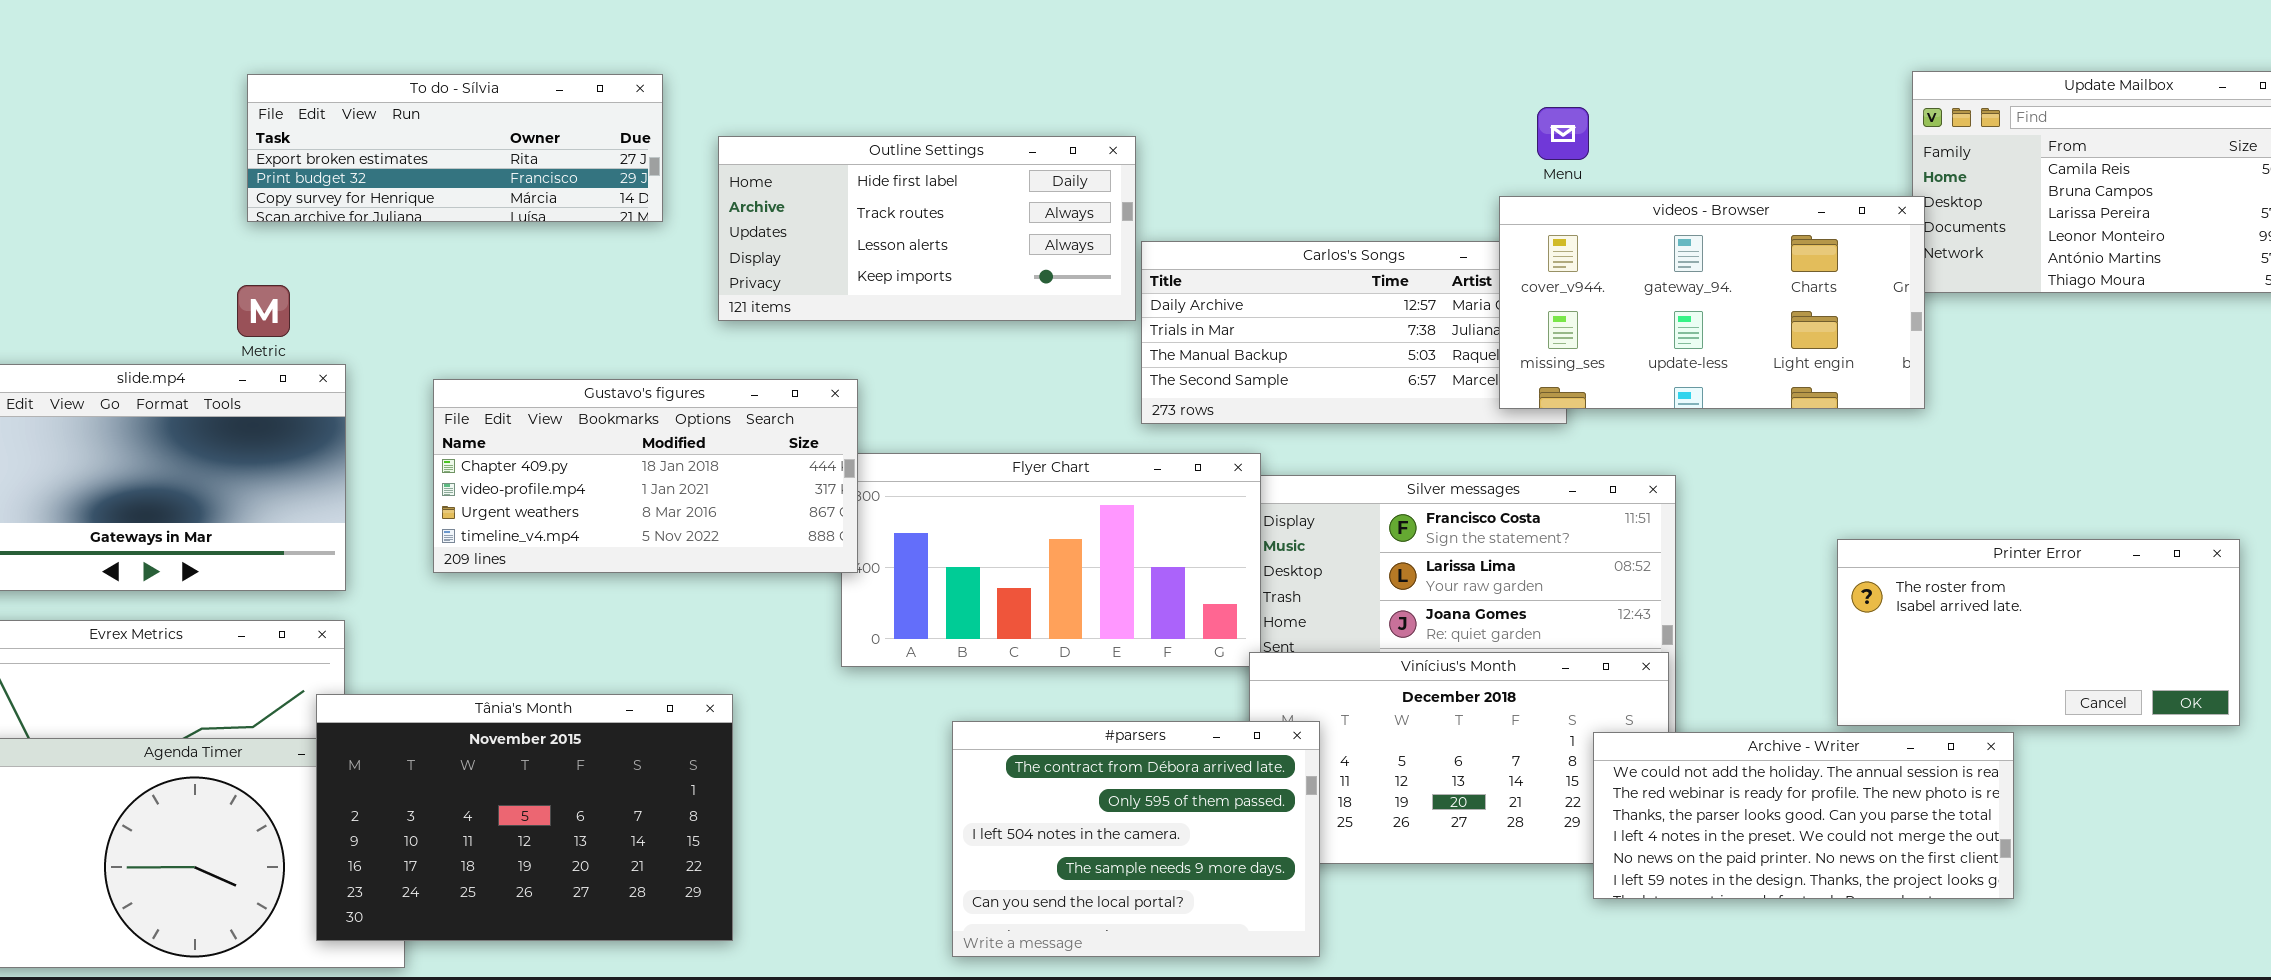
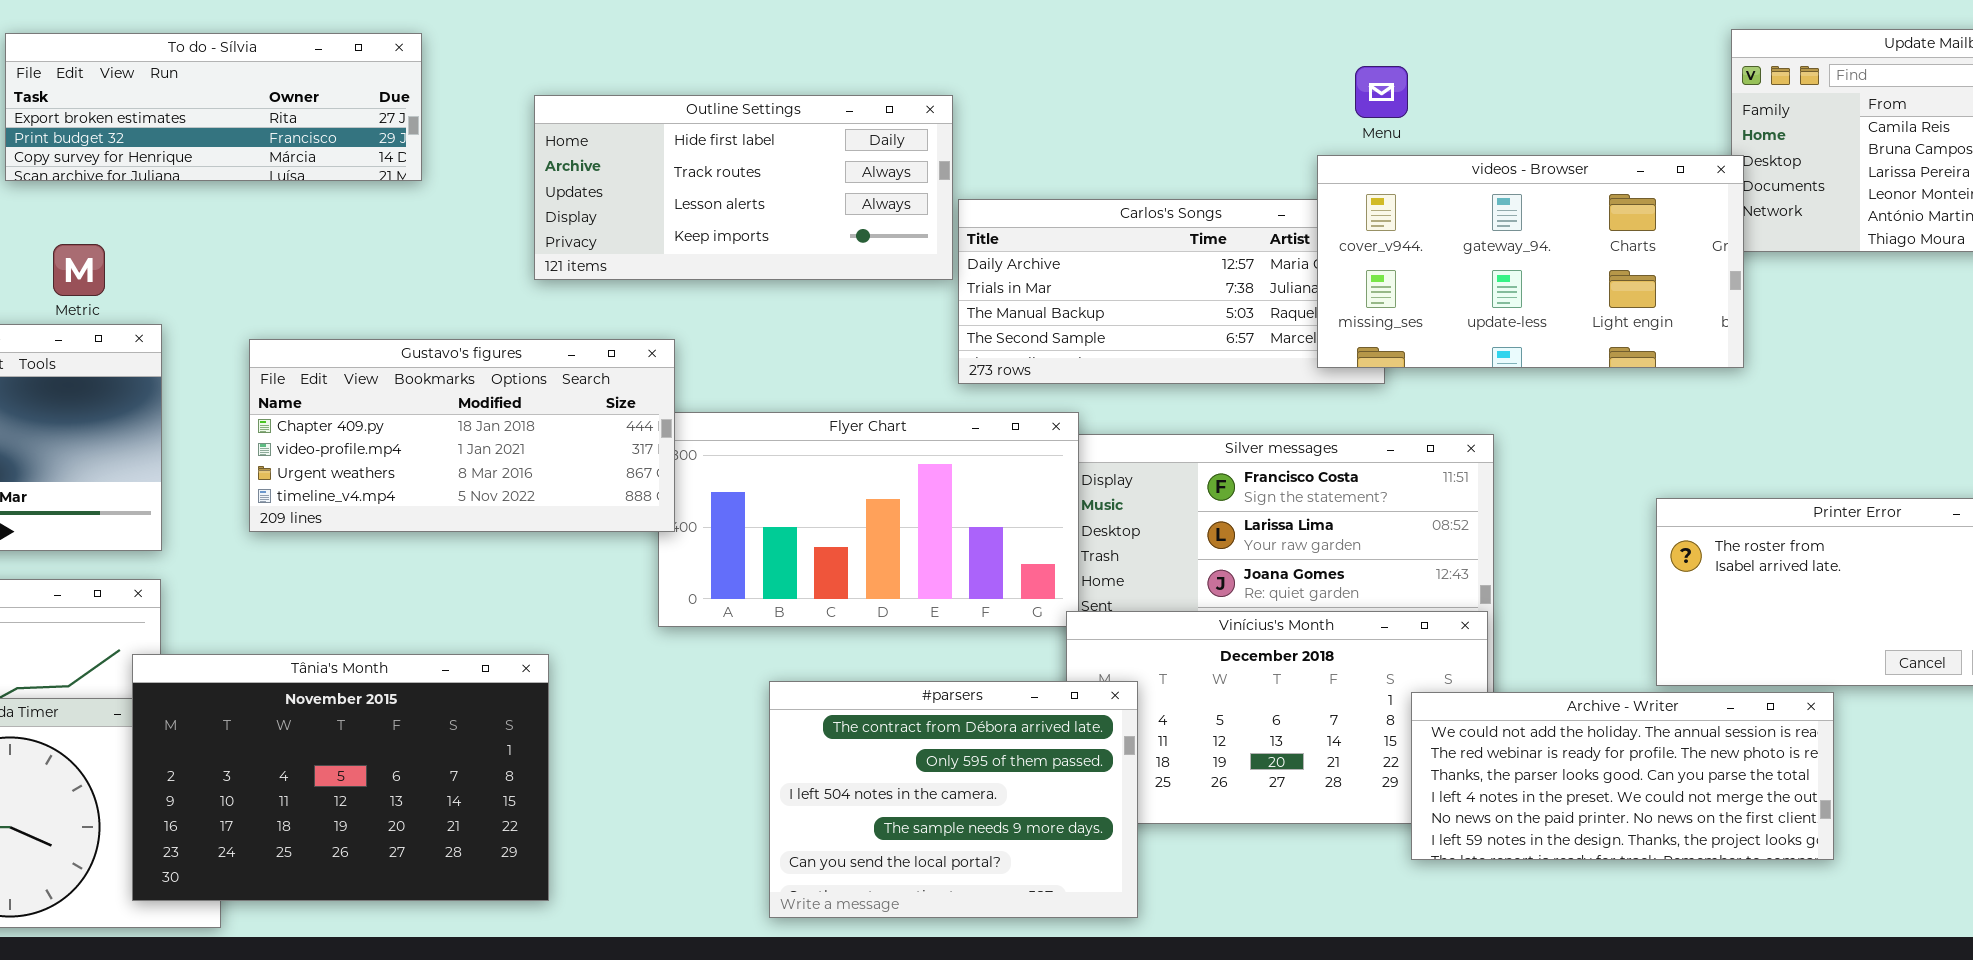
To do - Sílvia: [247,74,663,222] -> [5,33,422,181], moved

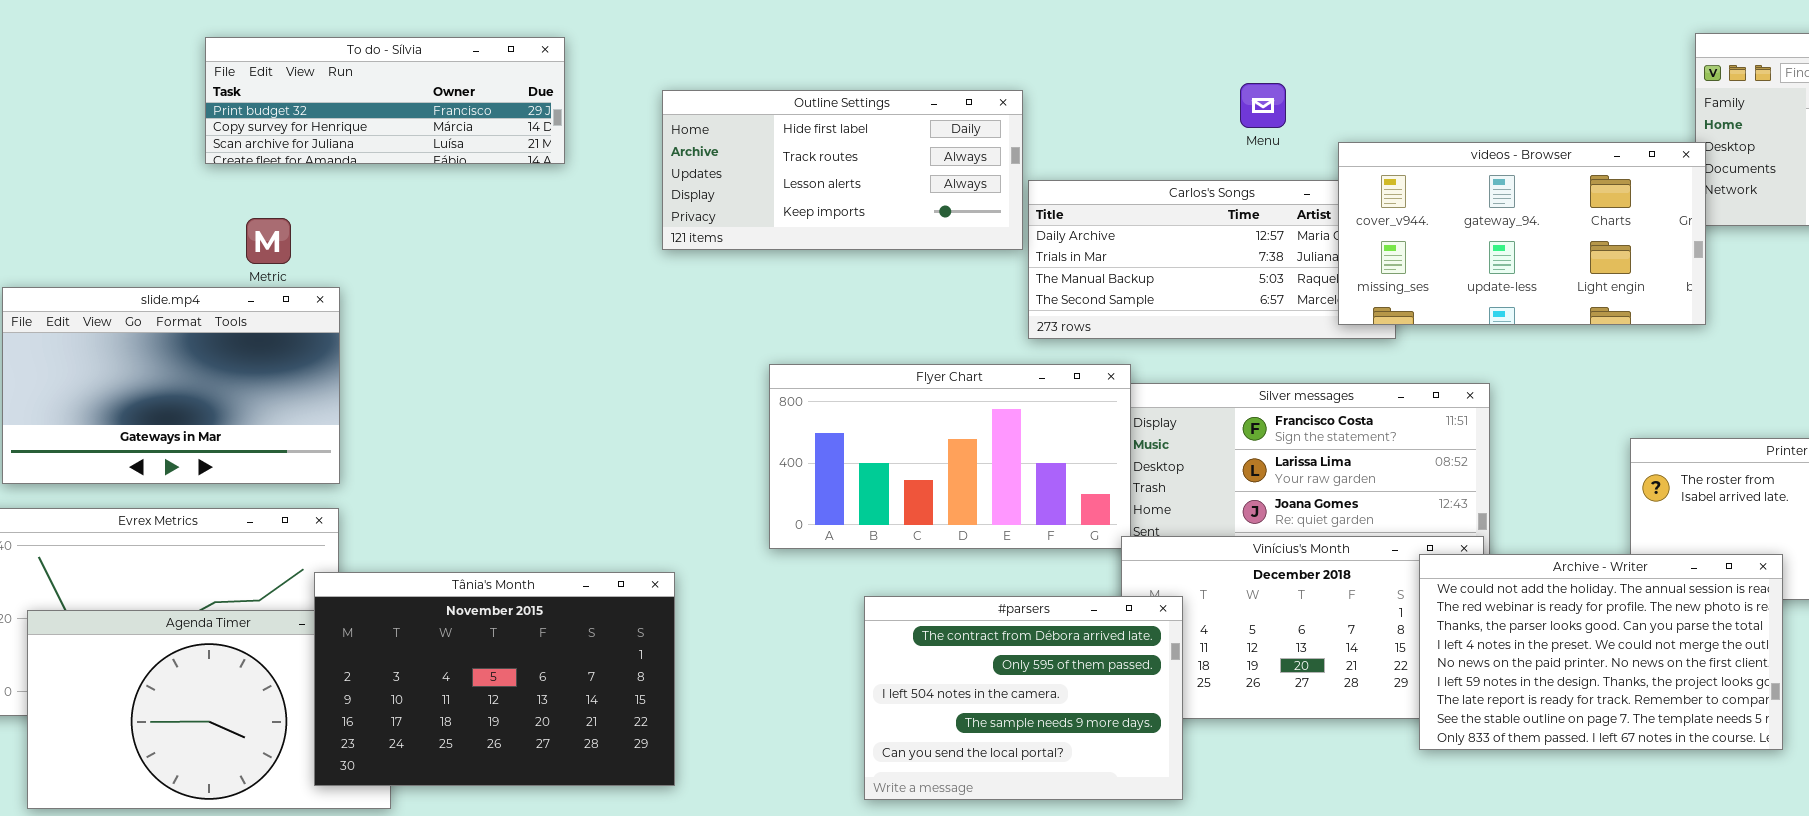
To do - Sílvia: [5,33,422,181] -> [205,37,565,164], scrolled down 1 row
Menu: [1355,66,1408,118] -> [1240,83,1286,128], moved
Gustavo's figures: [249,339,675,532] -> none, closed
Archive - Writer: [1411,692,1834,860] -> [1419,554,1783,750], resized

